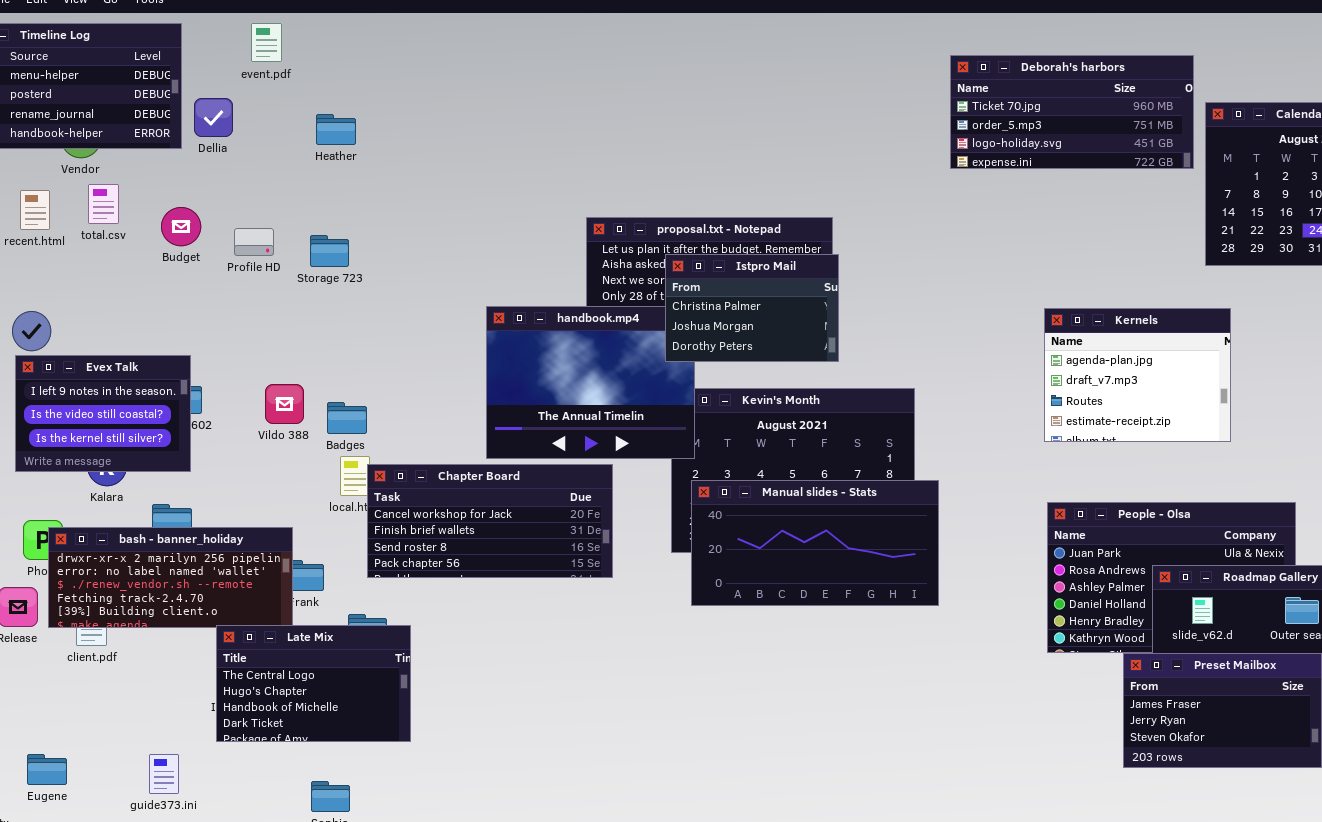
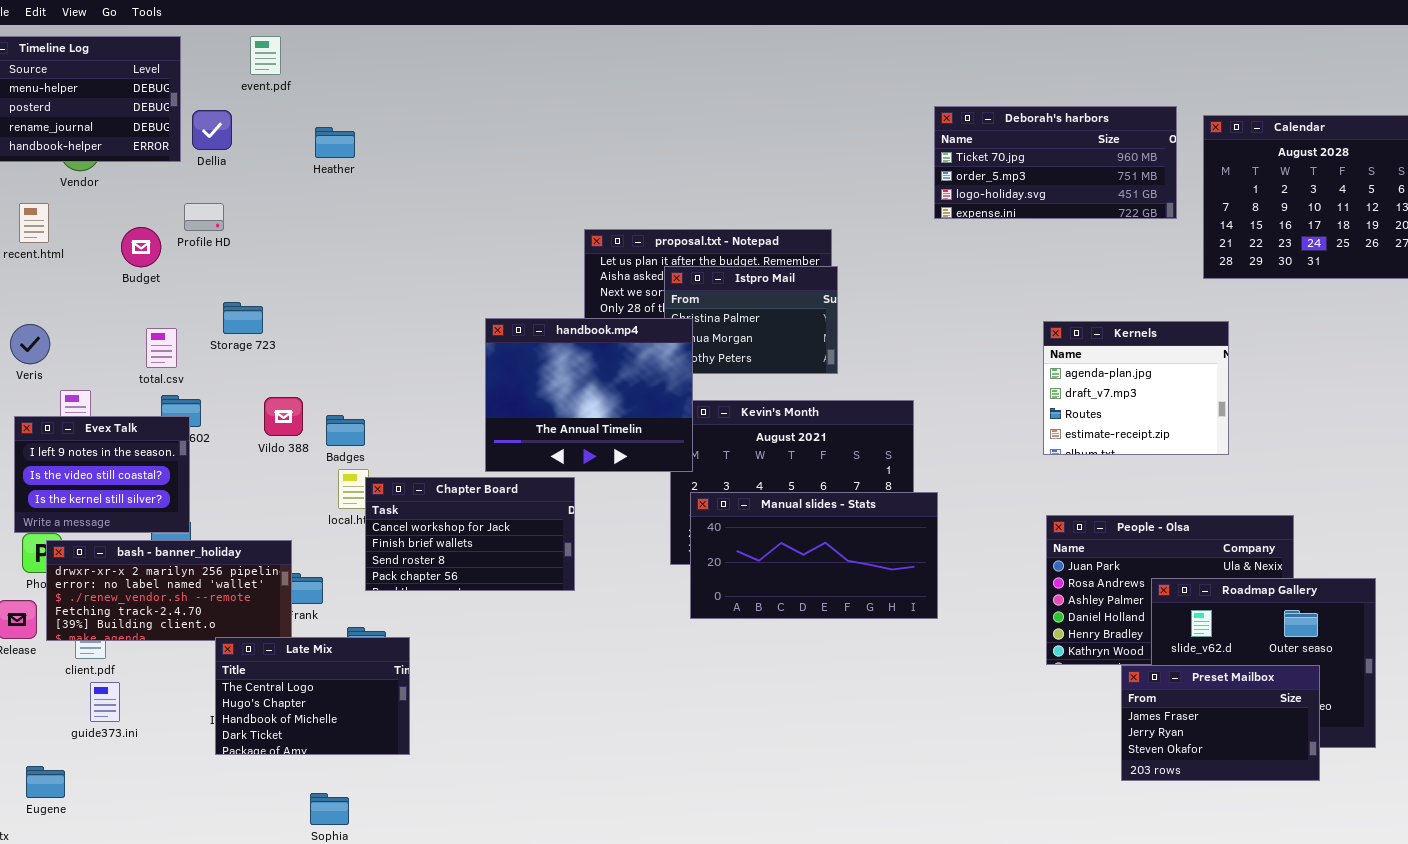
Deborah's harbors: [950,55,1194,169] -> [934,106,1177,219], moved
total.csv: [88,184,119,224] -> [146,328,177,368], moved
Budget: [161,207,201,246] -> [121,227,161,267], moved
Profile HD: [234,228,274,256] -> [184,203,224,231], moved
Storage 723: [310,235,349,267] -> [223,302,263,334], moved
handbook.mp4: [486,306,695,459] -> [485,318,693,472], raised
Evex Talk: [15,355,191,472] -> [14,416,190,533], moved
Chapter Board: [367,464,613,578] -> [365,477,575,591], resized
guide373.ini: [149,754,179,794] -> [90,682,120,722], moved

